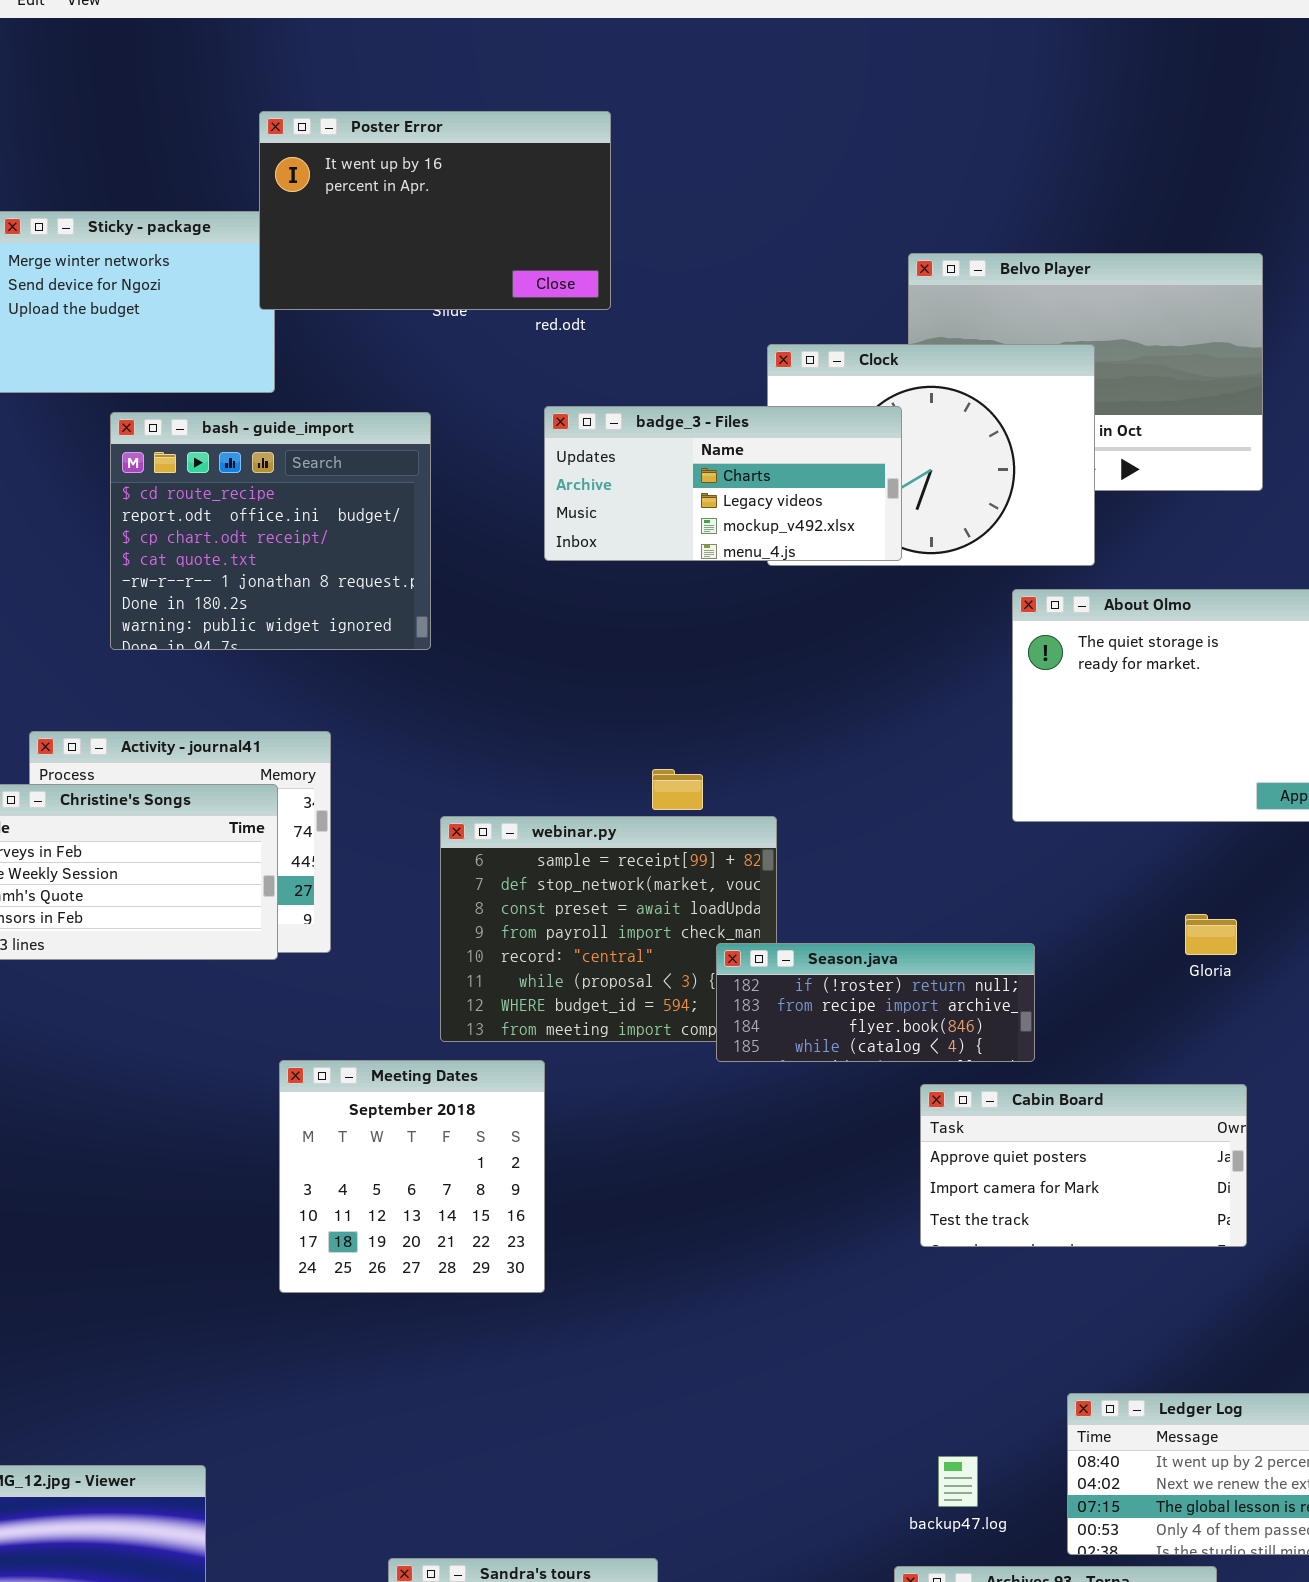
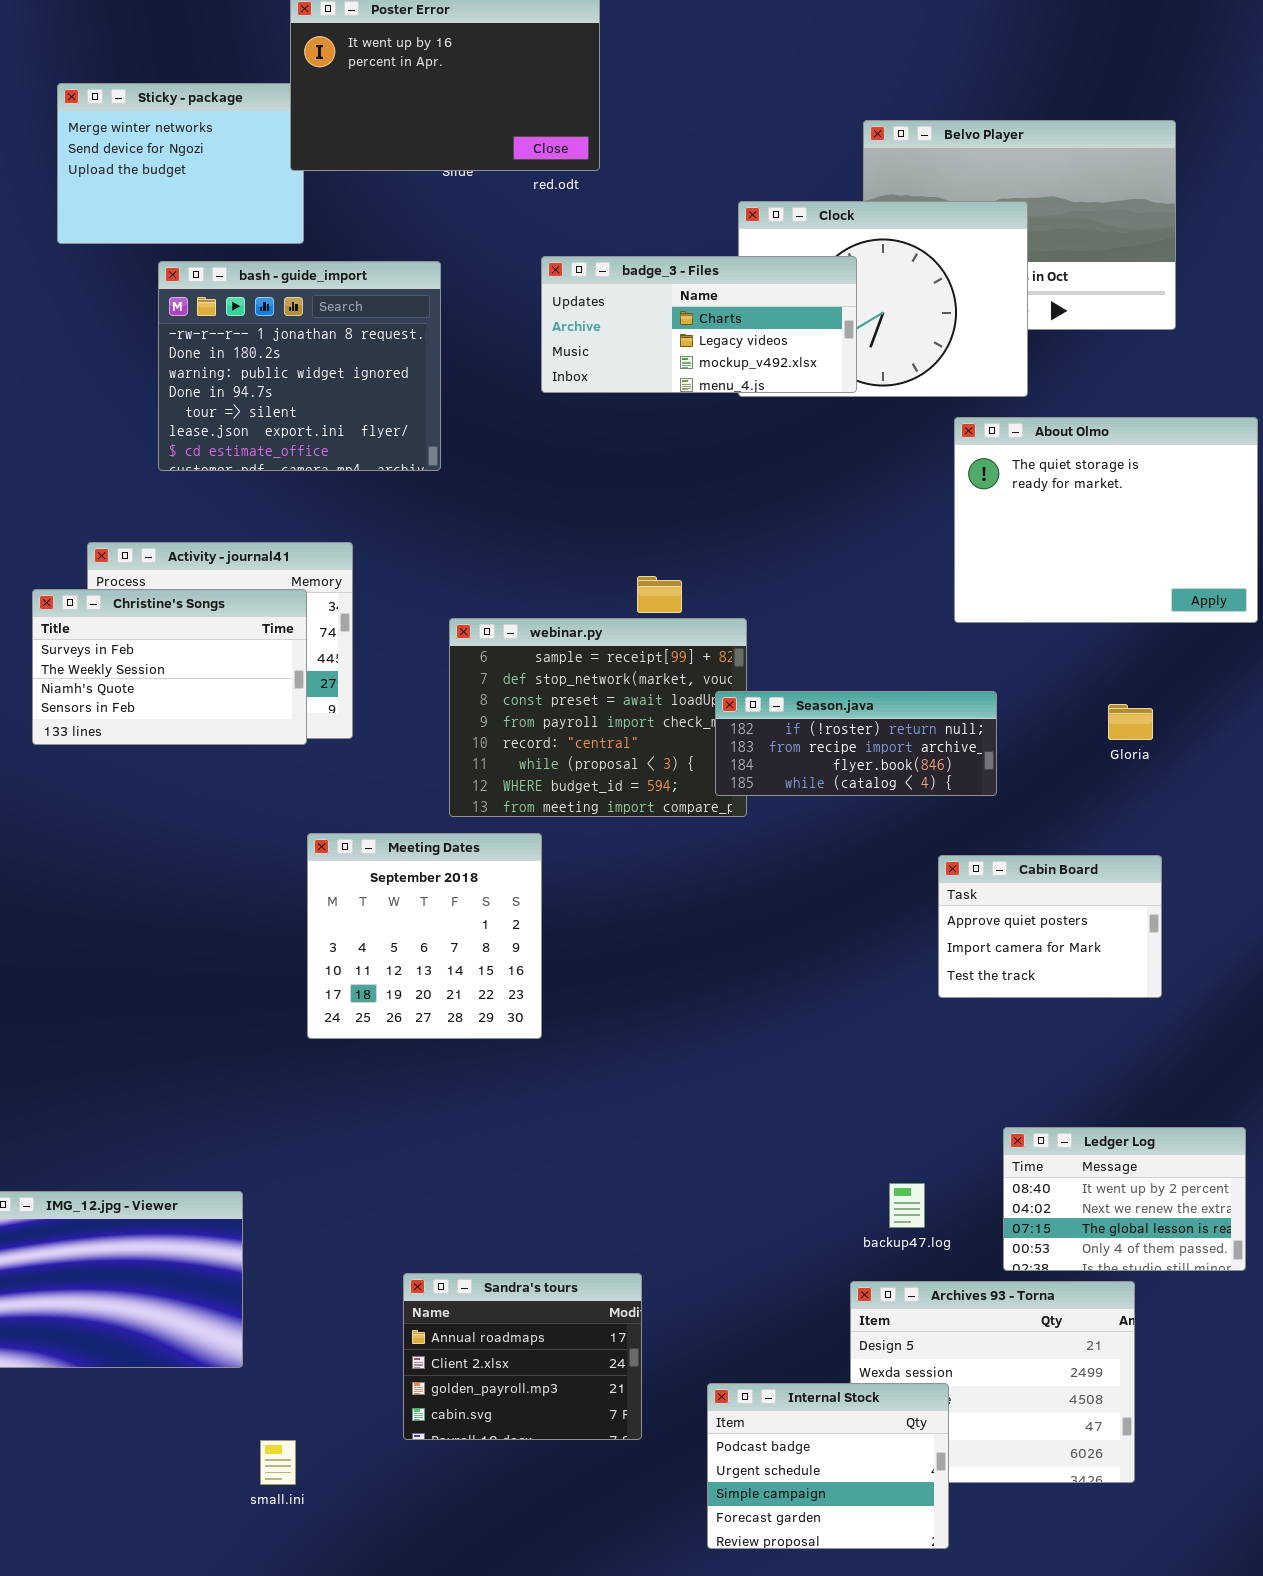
bash - guide_import: [110,412,431,650] -> [158,261,441,471], scrolled down 4 rows
Season.java: [716,943,1035,1062] -> [715,691,997,796], moved
Cabin Board: [920,1084,1247,1247] -> [938,855,1162,998], resized

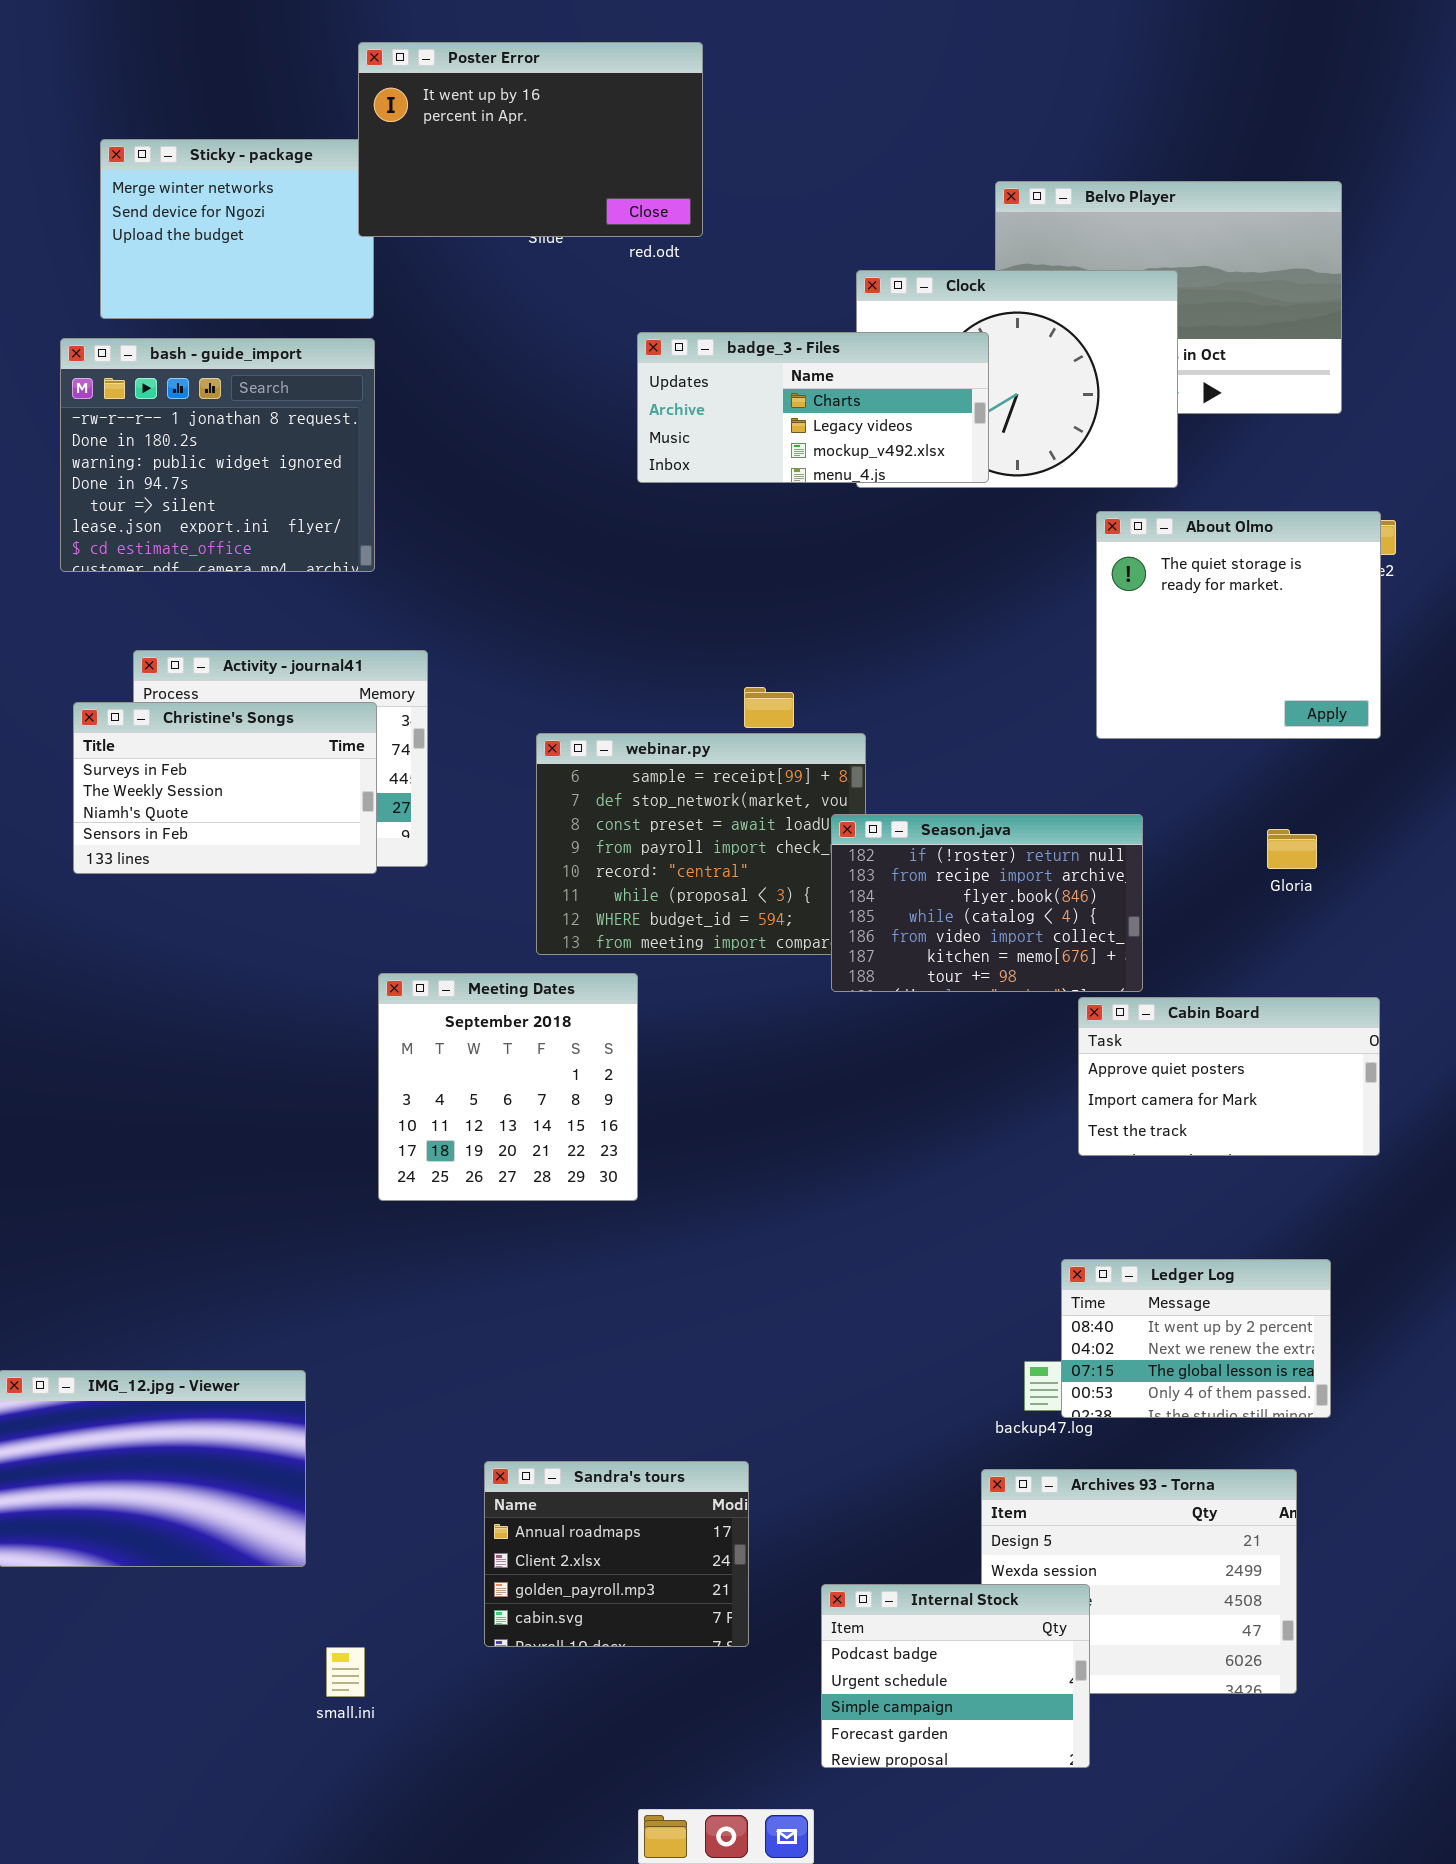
bash - guide_import: [158,261,441,471] -> [60,338,375,572], moved
About Olmo: [954,417,1258,623] -> [1096,511,1381,739], resized
Season.java: [715,691,997,796] -> [831,814,1143,992], resized
Cabin Board: [938,855,1162,998] -> [1078,997,1380,1156], resized
Ledger Log: [1003,1127,1246,1271] -> [1061,1259,1331,1418], moved

